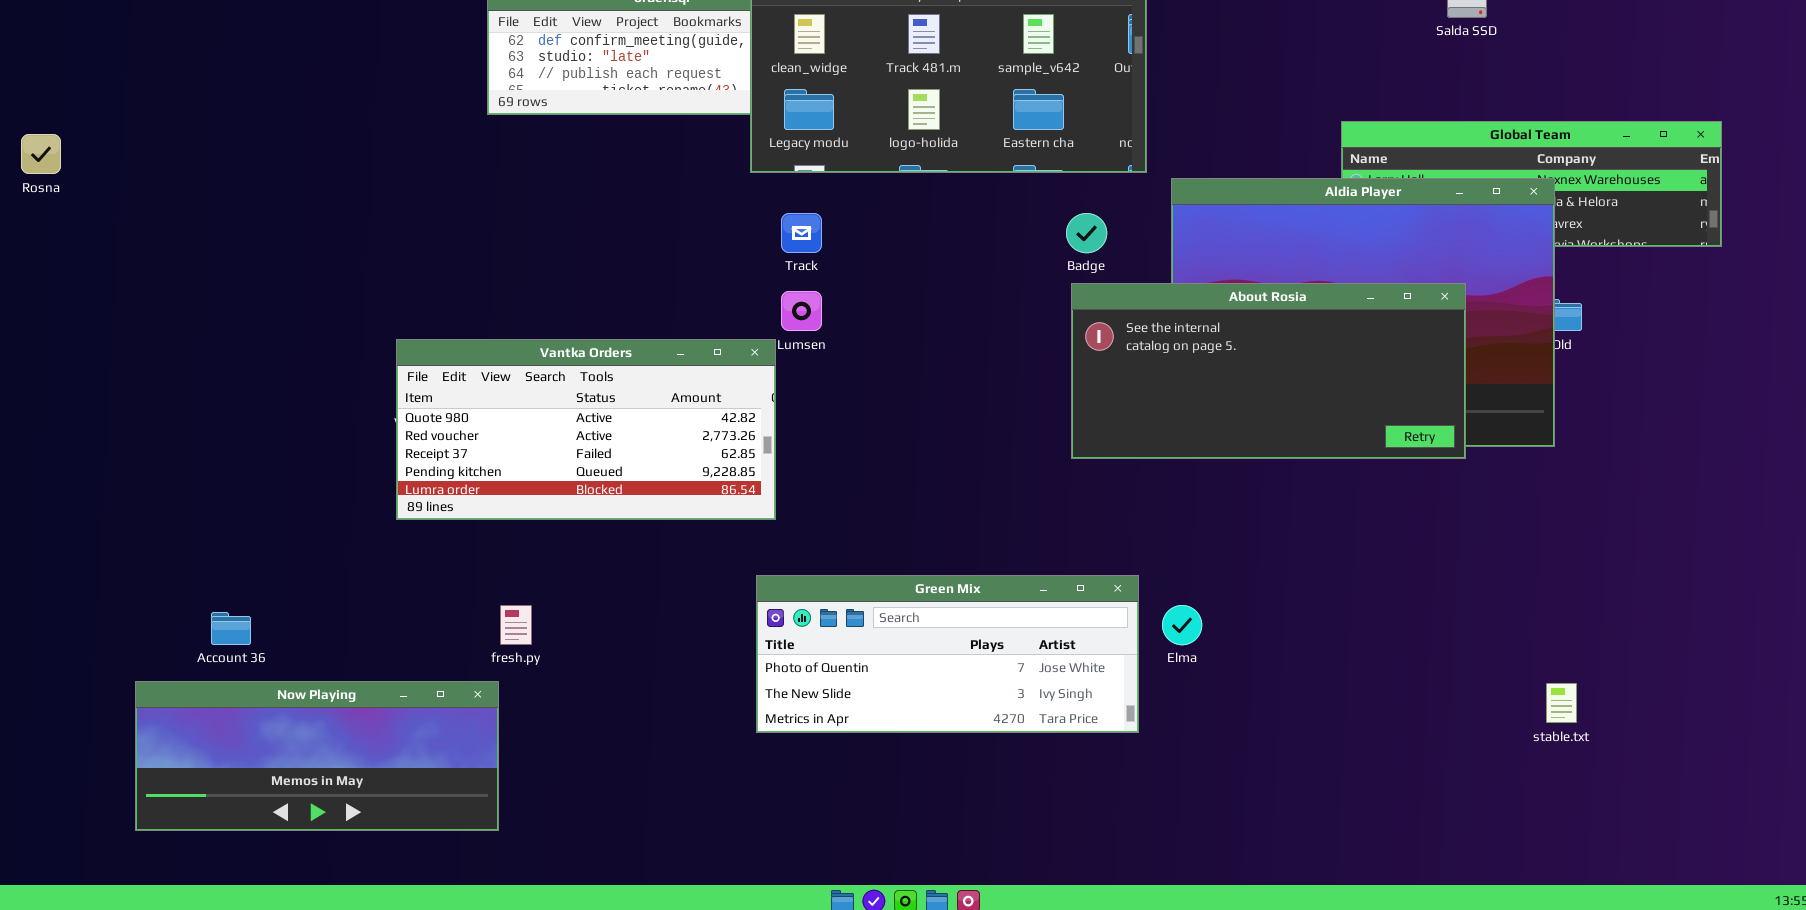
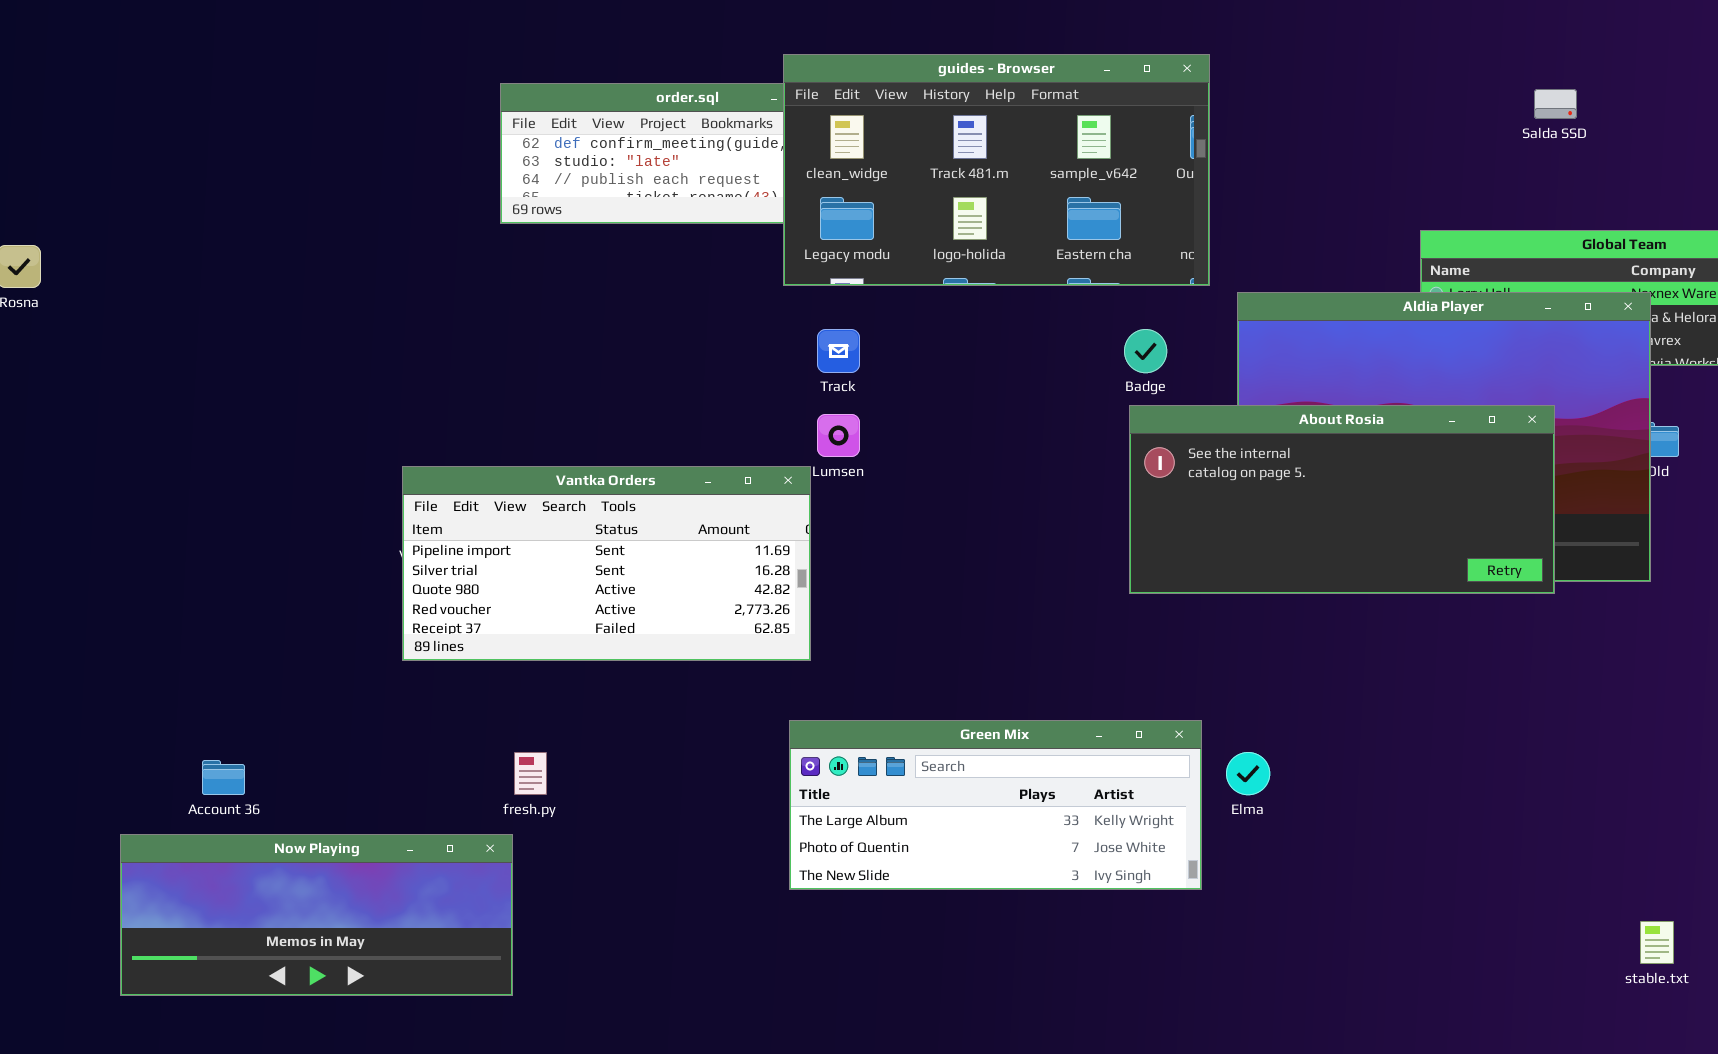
Vantka Orders: [396,339,776,520] -> [402,466,811,661], scrolled up 2 rows
Green Mix: [756,575,1139,733] -> [789,720,1202,890], scrolled up 1 row
stable.txt: [1546,683,1577,723] -> [1640,921,1674,964], moved

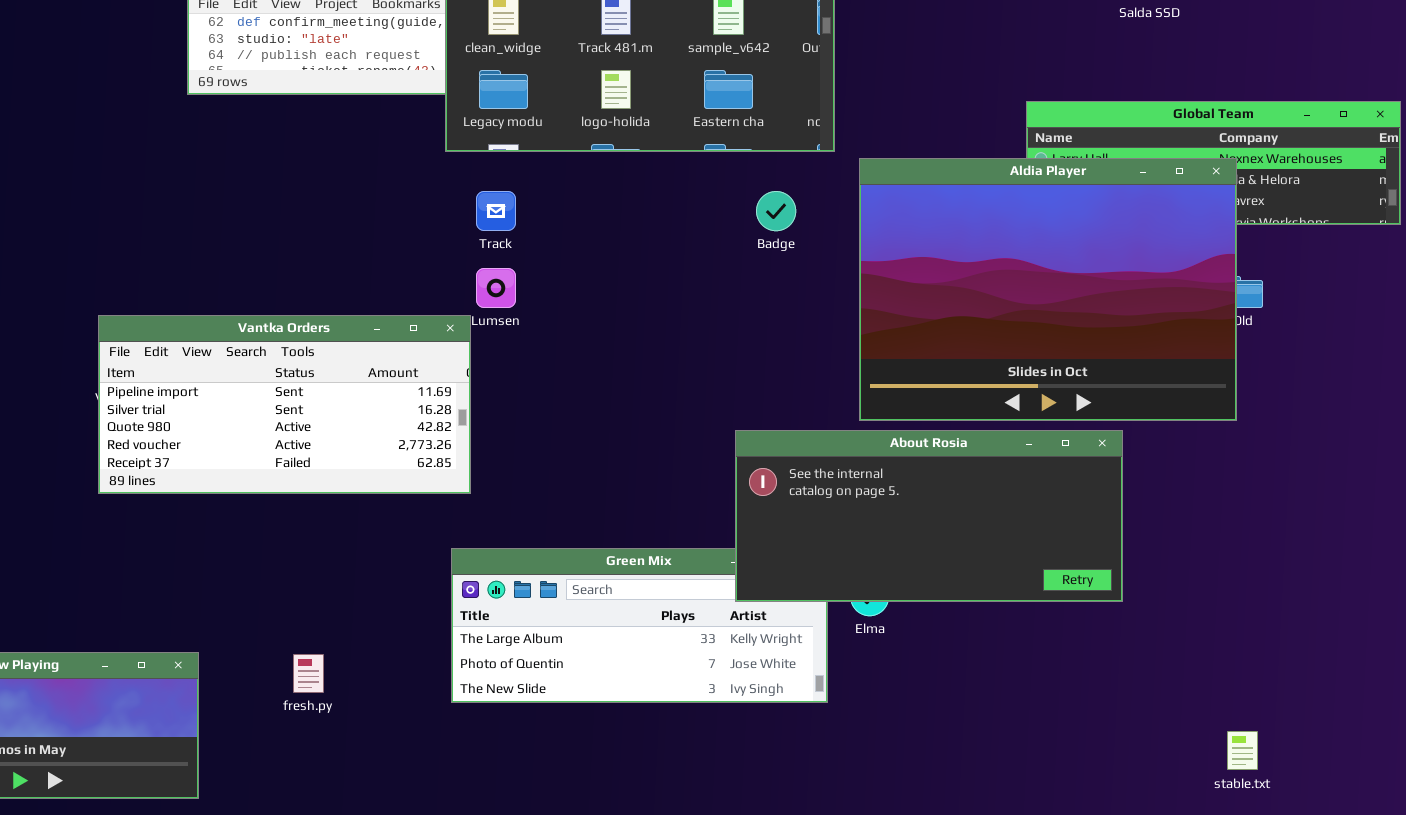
About Rosia: [1129,405,1555,594] -> [735,430,1123,602], moved
fresh.py: [514,752,547,795] -> [293,654,324,693], moved

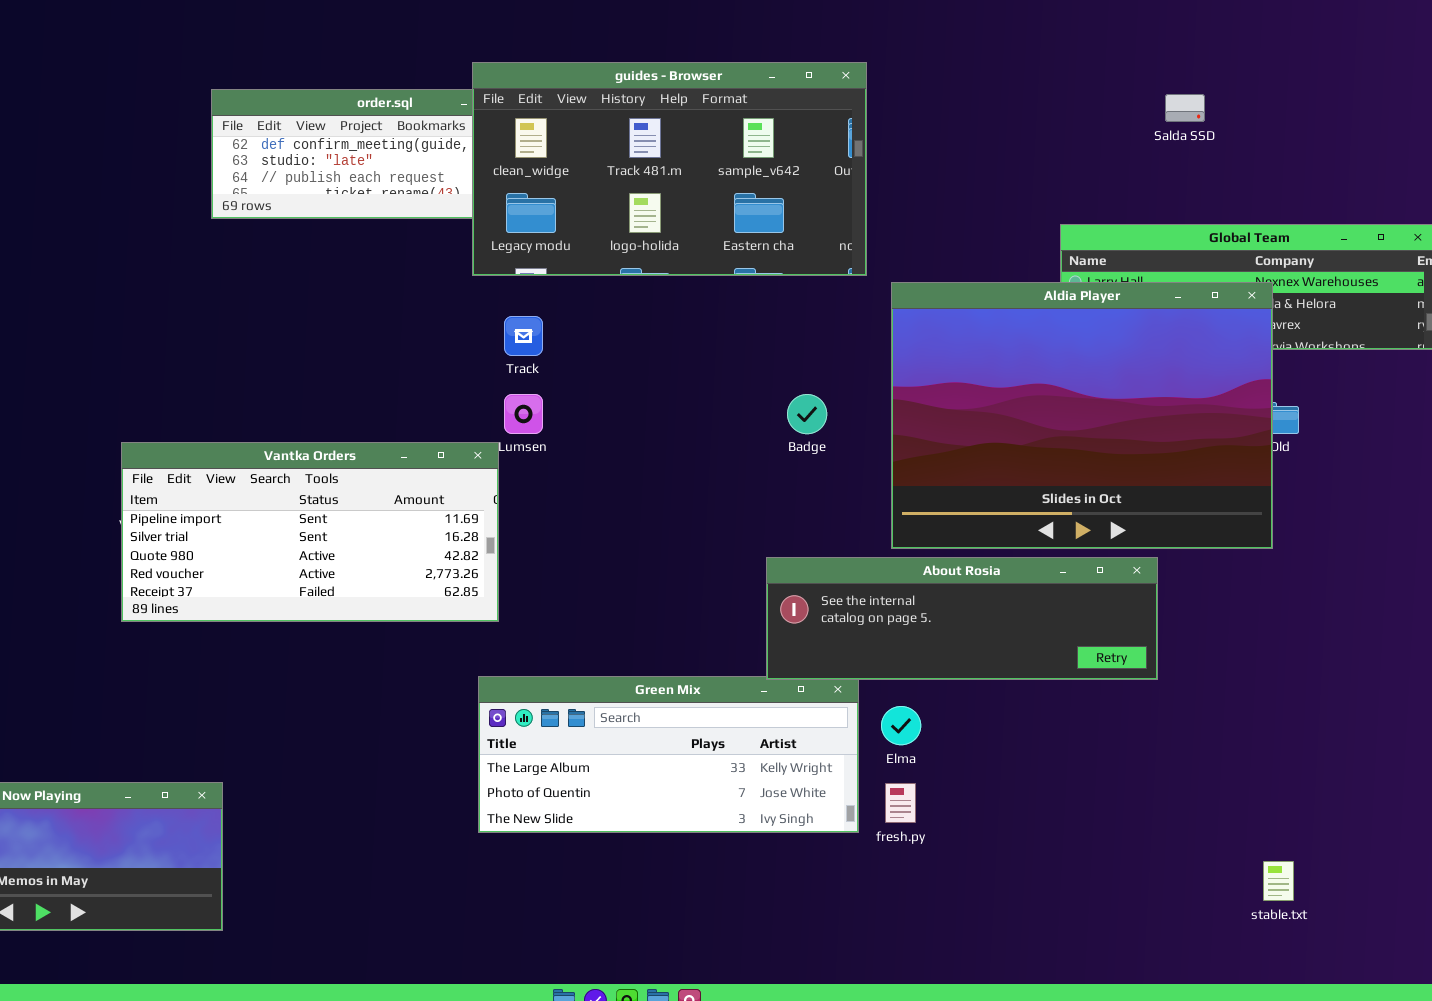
Badge: [756,191,796,231] -> [787,394,827,434], moved
About Rosia: [735,430,1123,602] -> [766,557,1158,680], resized
fresh.py: [293,654,324,693] -> [885,783,916,823], moved

